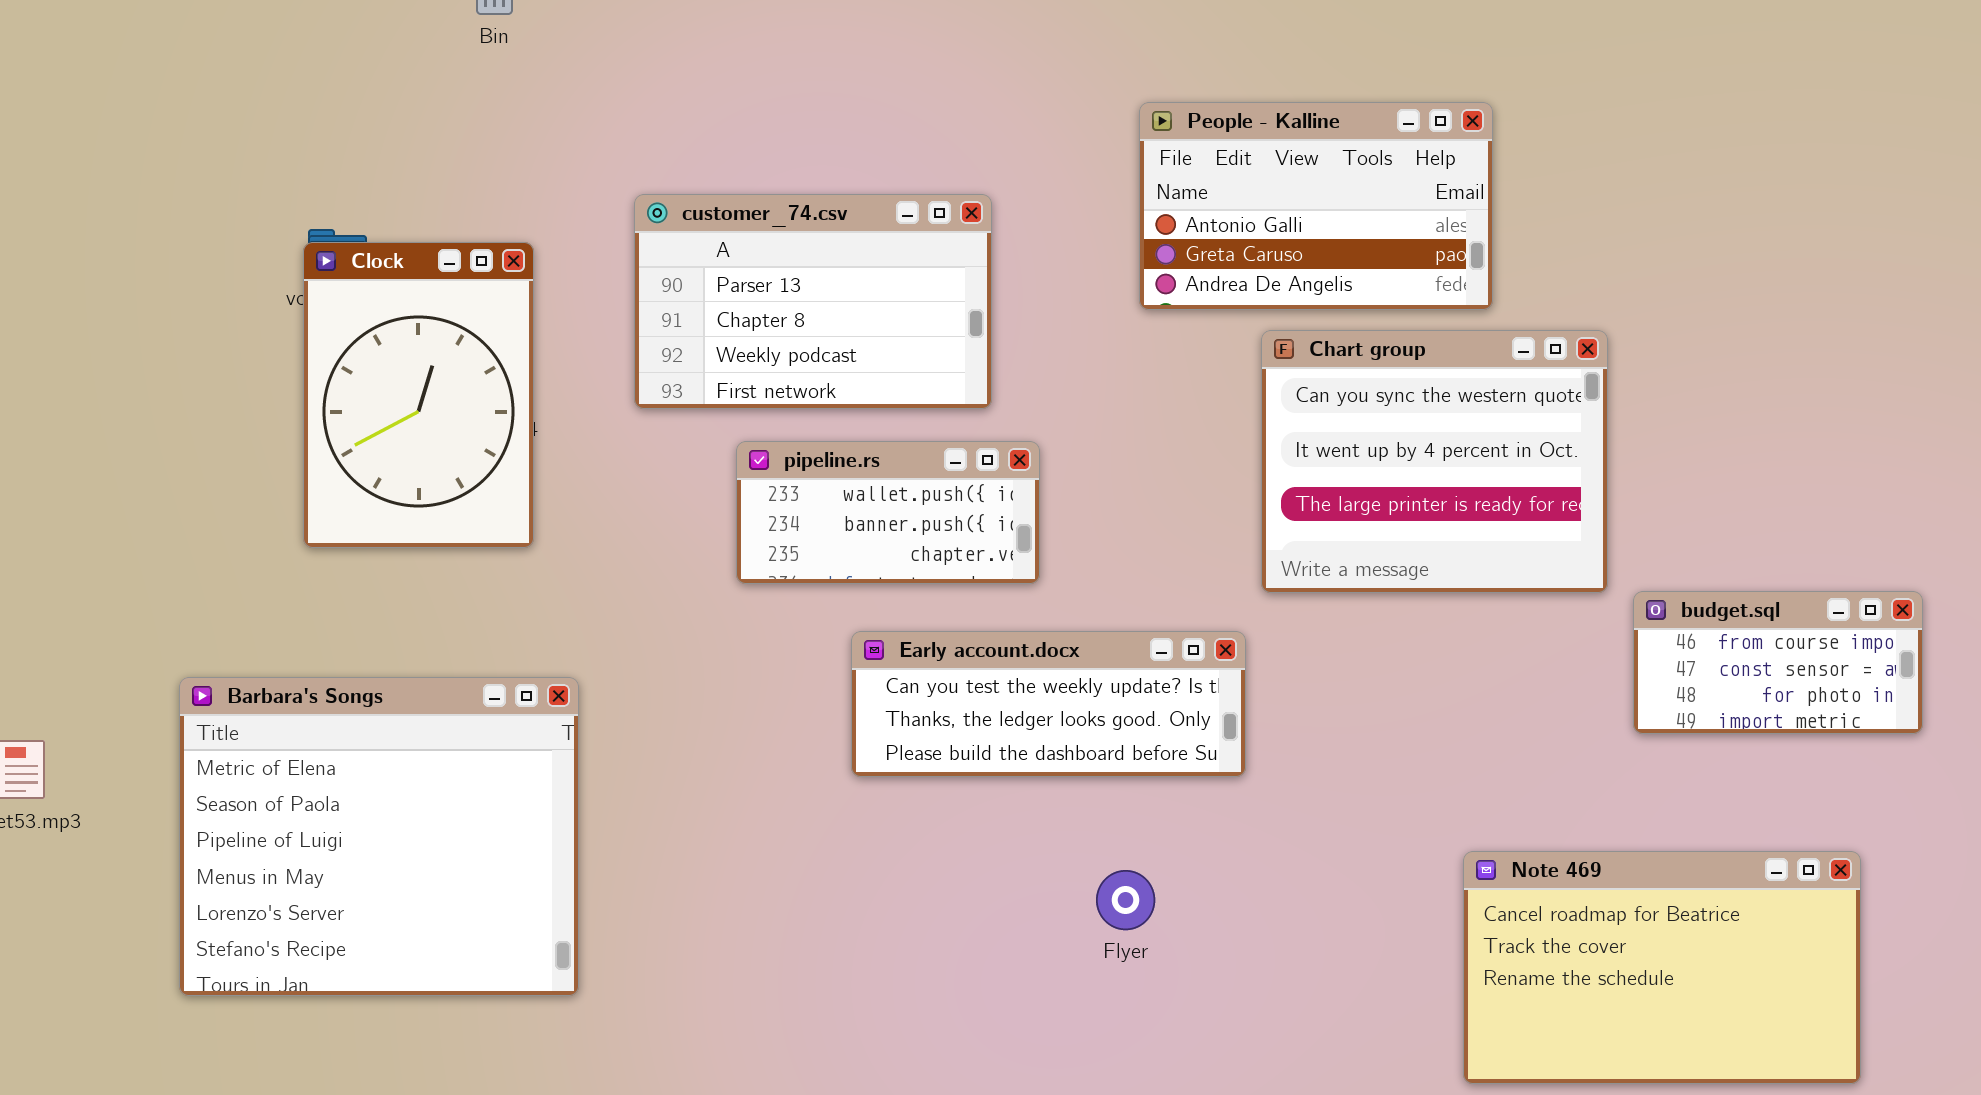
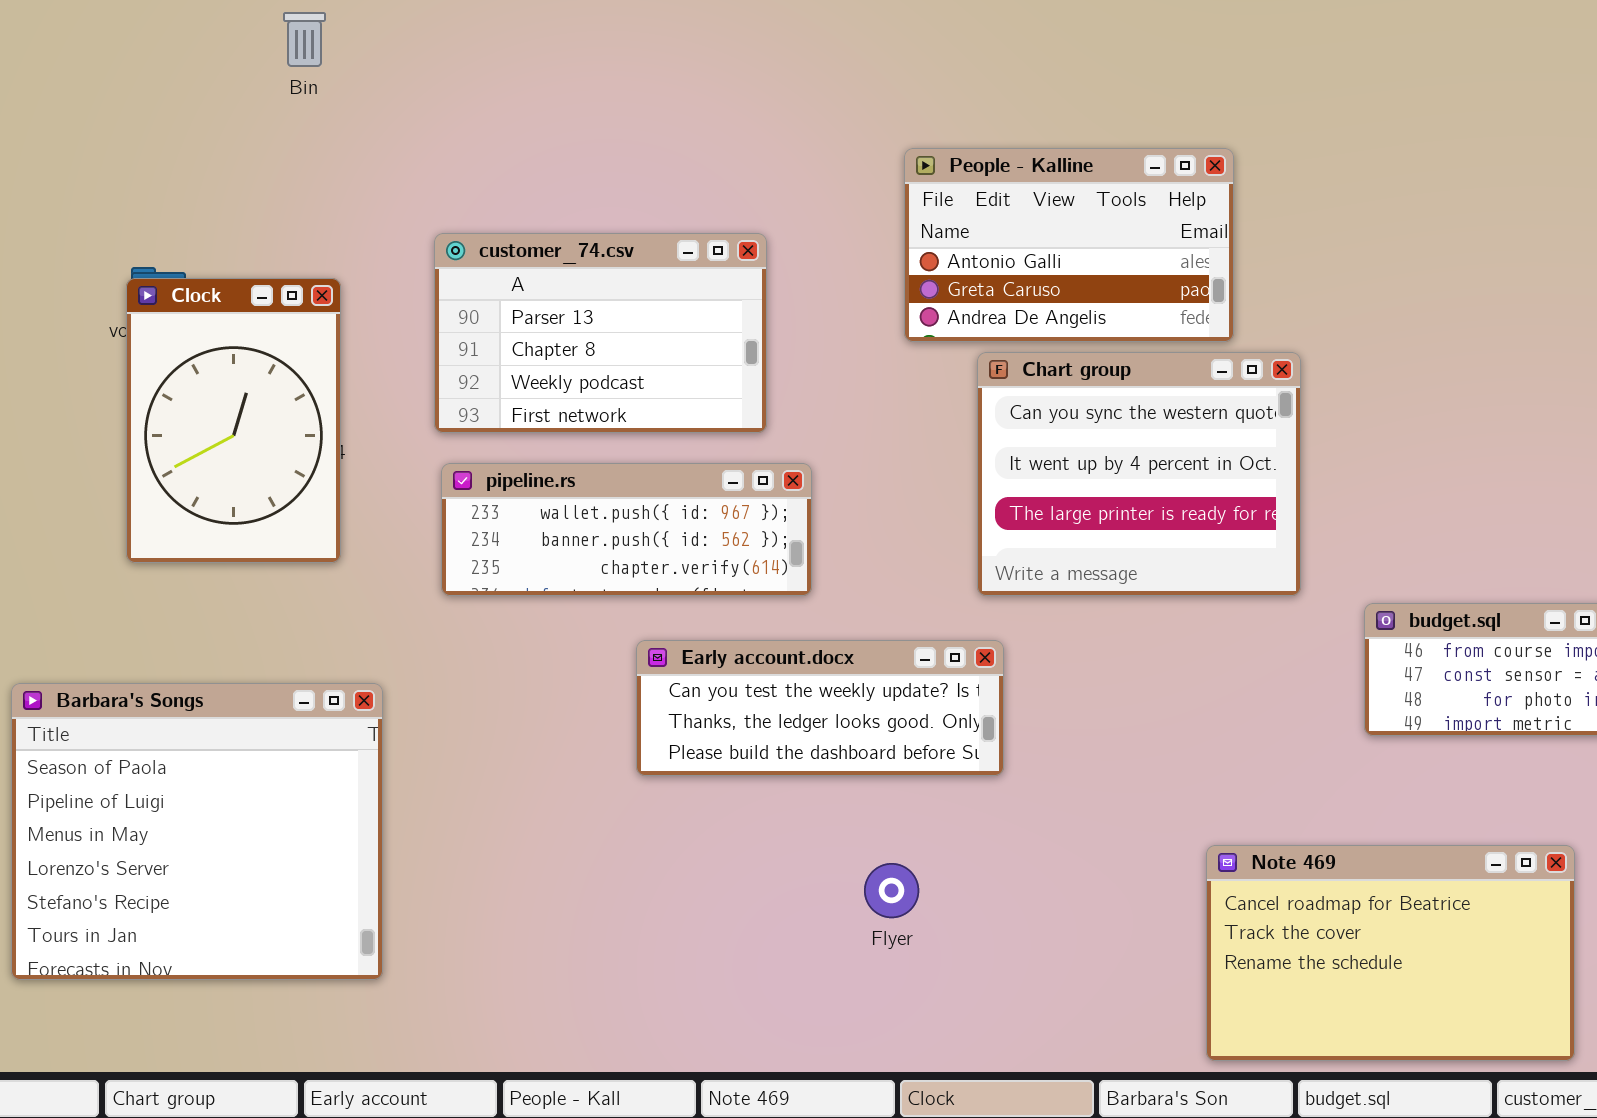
Chart group: [1261,330,1608,593] -> [977,352,1301,596], moved
pipeline.rs: [736,441,1040,584] -> [441,463,812,596], resized
Barbara's Songs: [179,677,579,996] -> [11,683,383,980], scrolled down 1 row

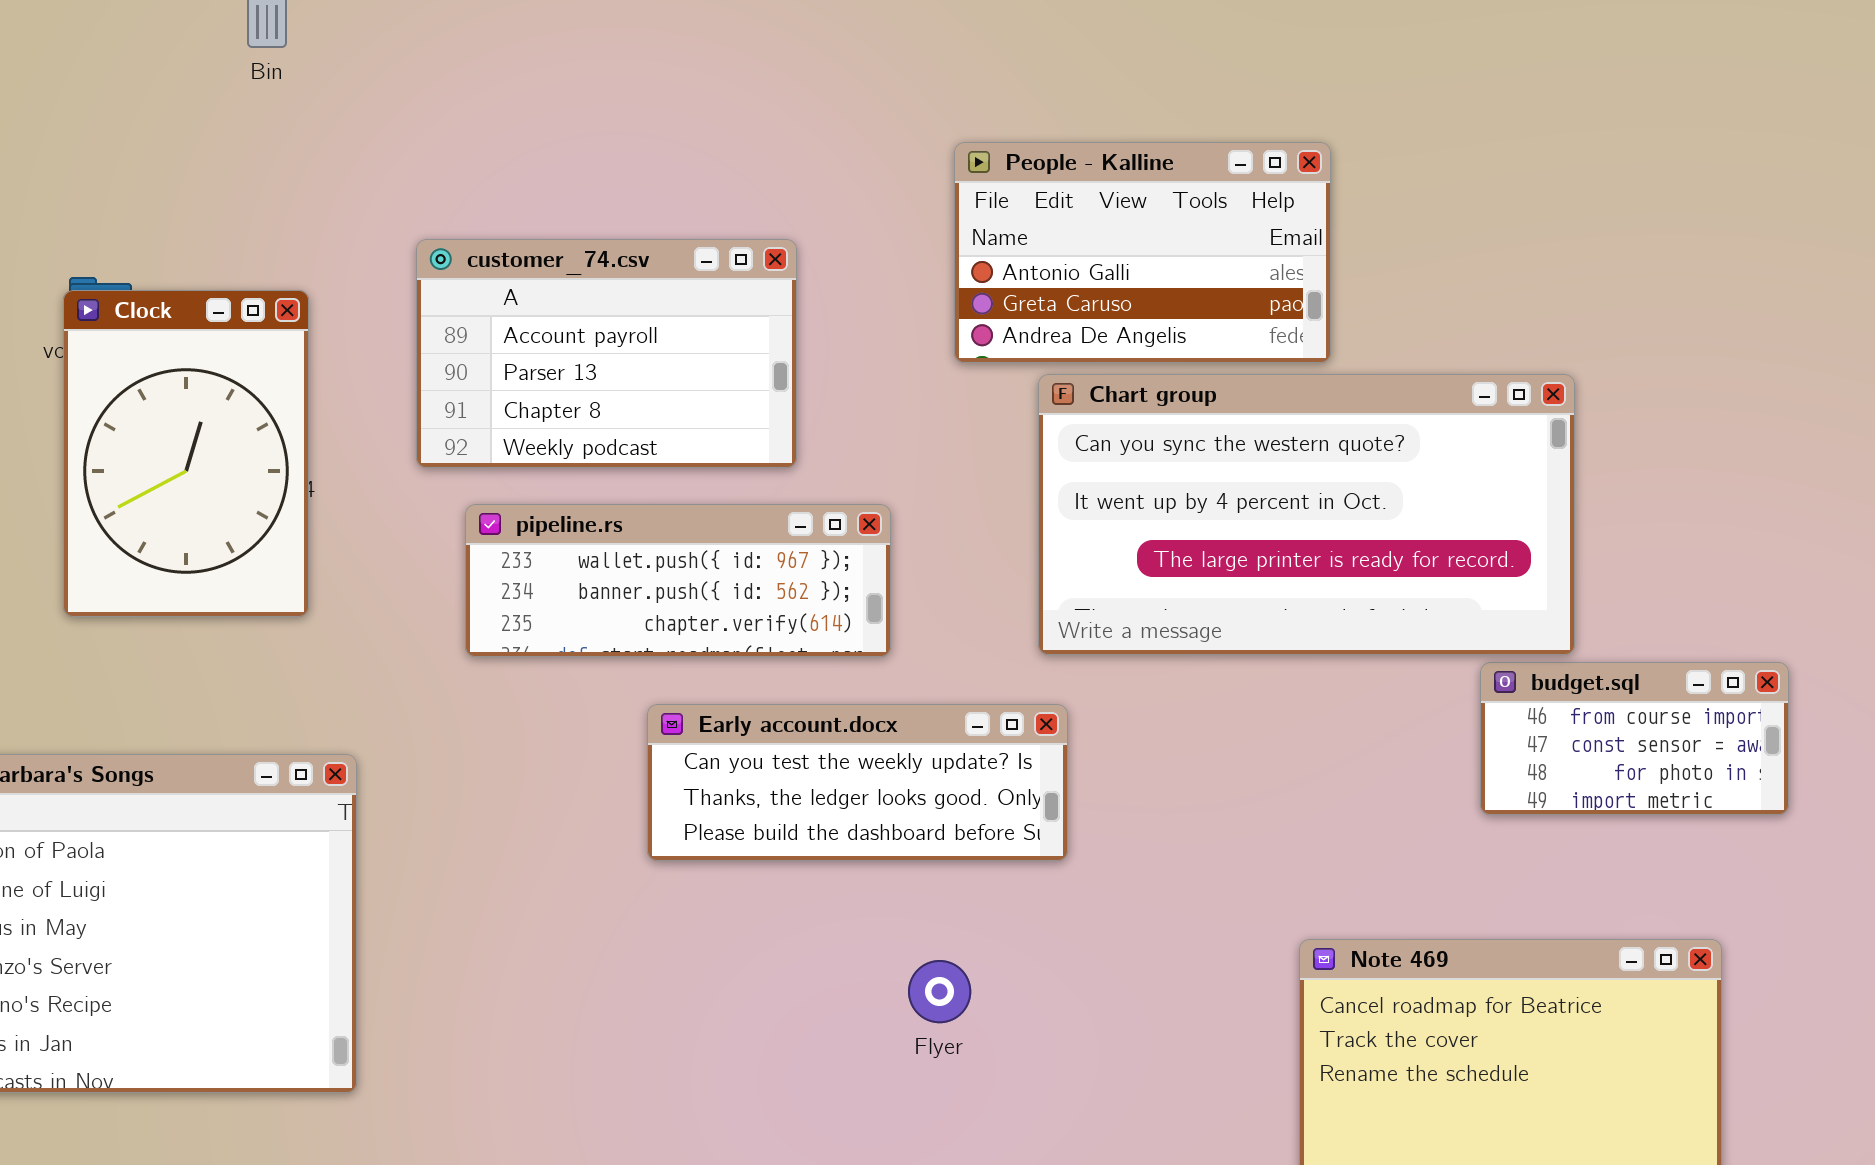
customer_74.csv: [434,233,767,433] -> [416,239,797,468], scrolled up 1 row
Chart group: [977,352,1301,596] -> [1038,374,1575,655], resized
pipeline.rs: [441,463,812,596] -> [465,504,891,657], moved

